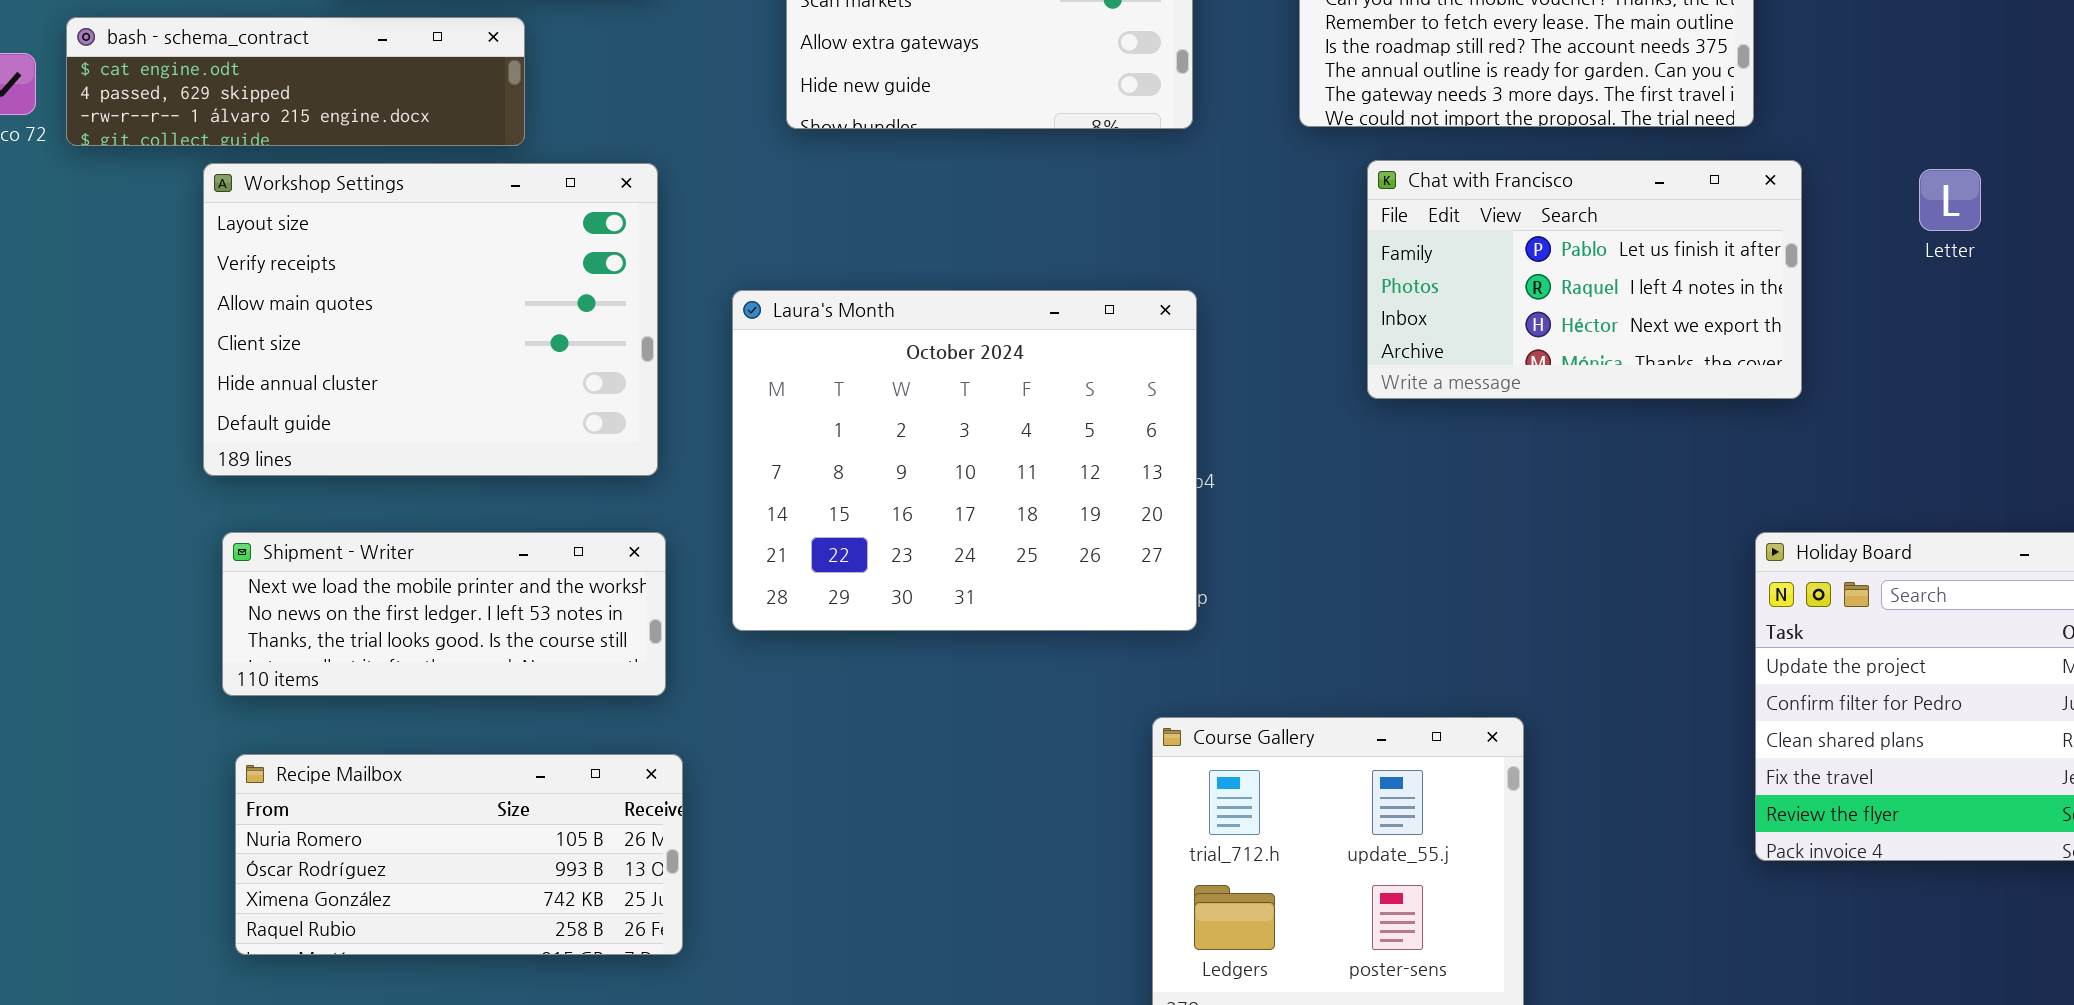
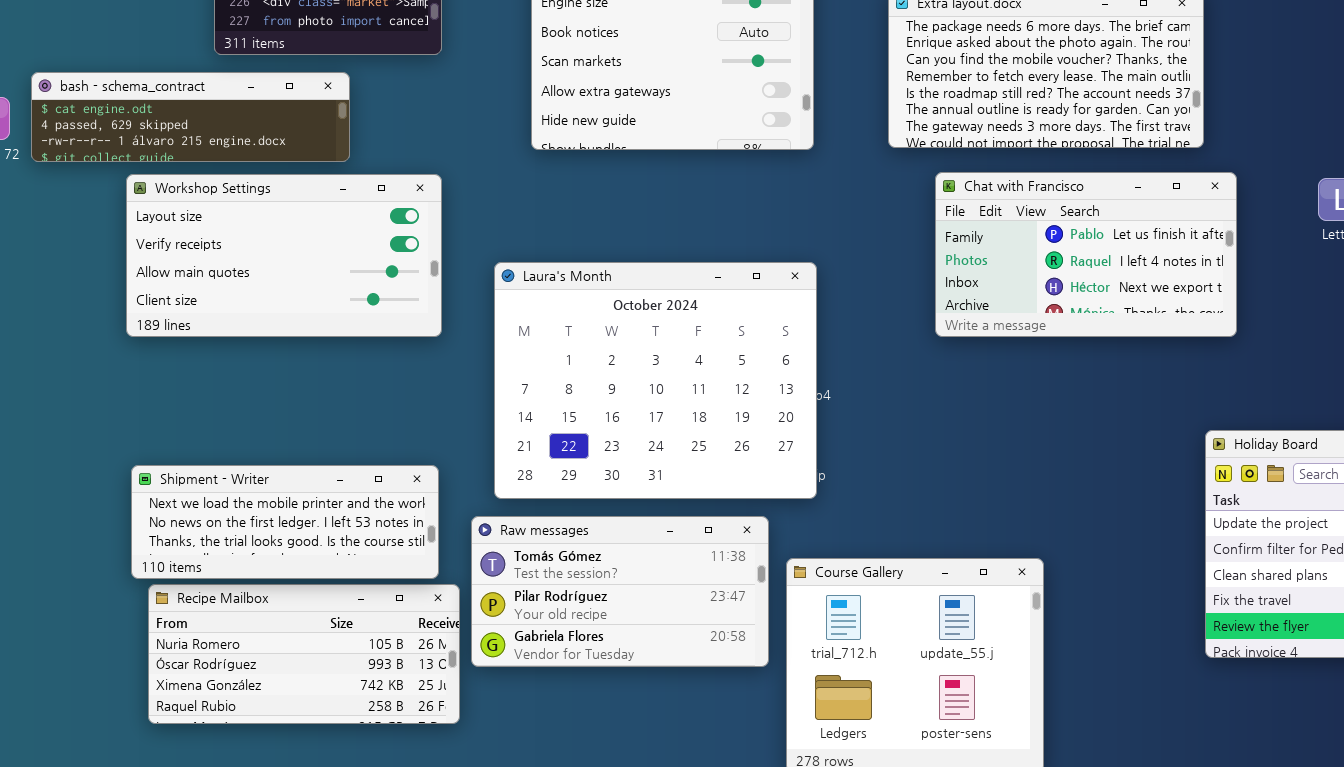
Workshop Settings: [203,163,658,476] -> [126,174,442,337], resized
Shipment - Writer: [222,532,666,696] -> [131,465,439,579], moved
Raw messages: none -> [471,516,769,667], opened

